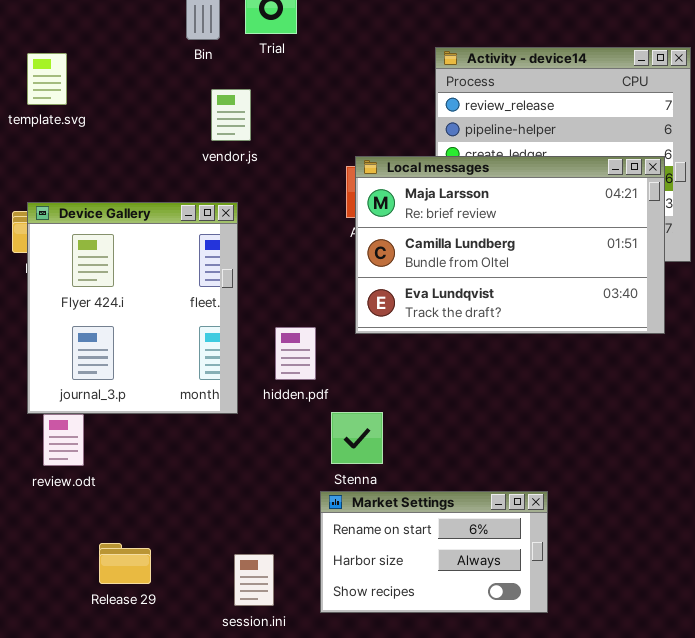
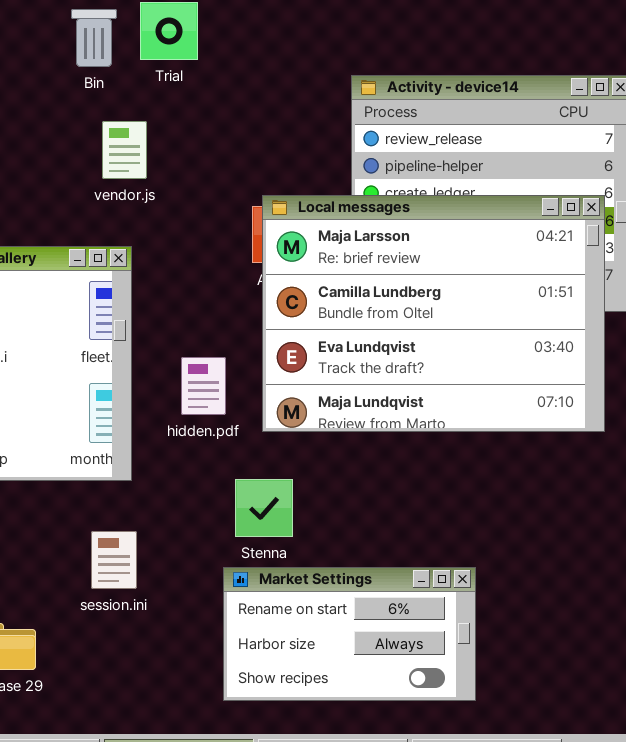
Local messages: [355,156,665,334] -> [262,195,605,432], resized
hidden.pdf: [275,327,316,380] -> [181,357,226,415], moved
session.ini: [234,554,274,606] -> [91,531,137,589], moved

